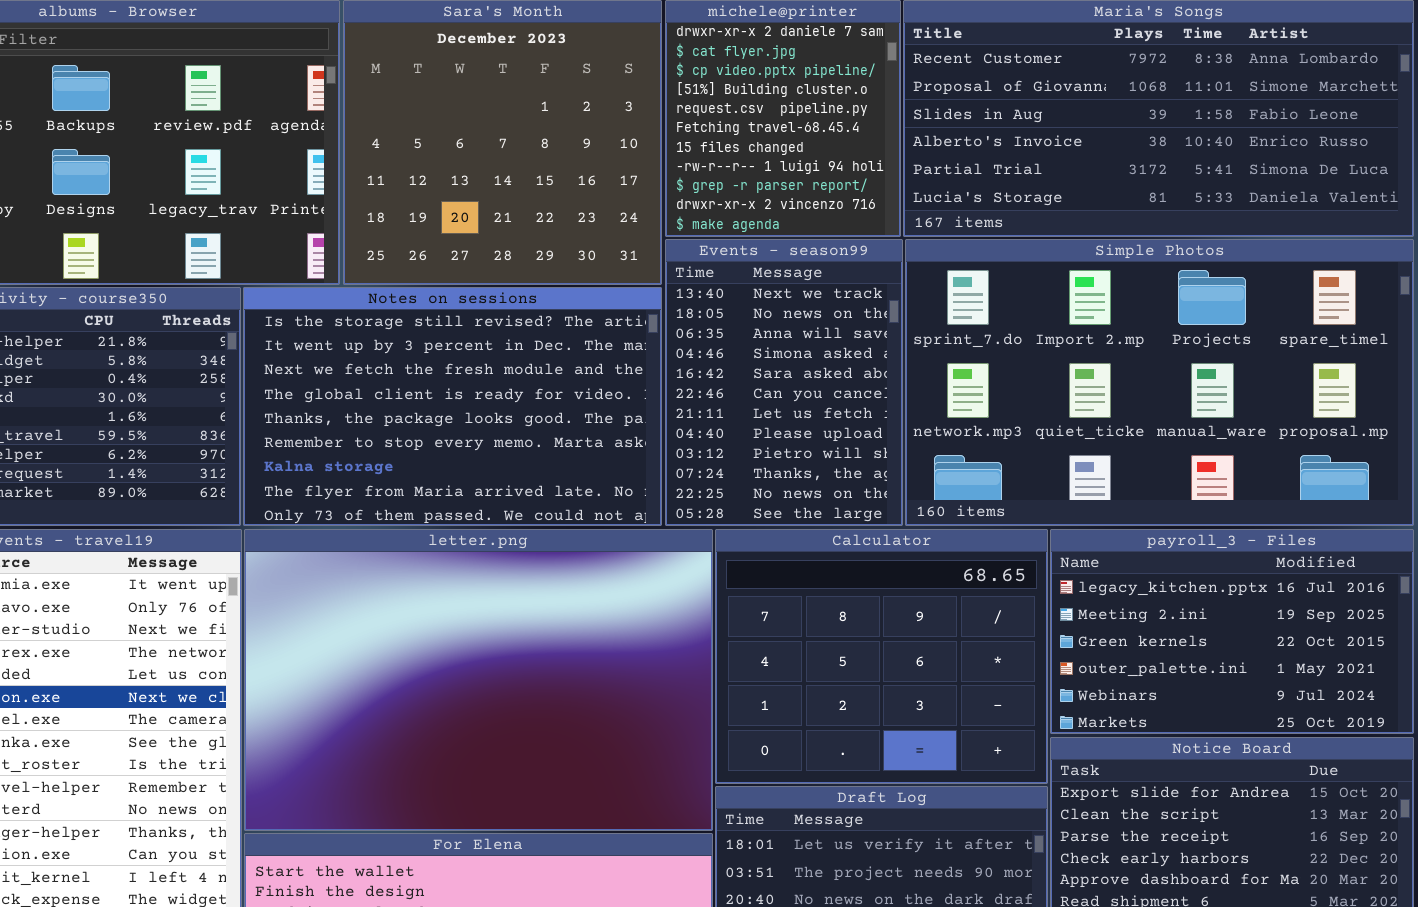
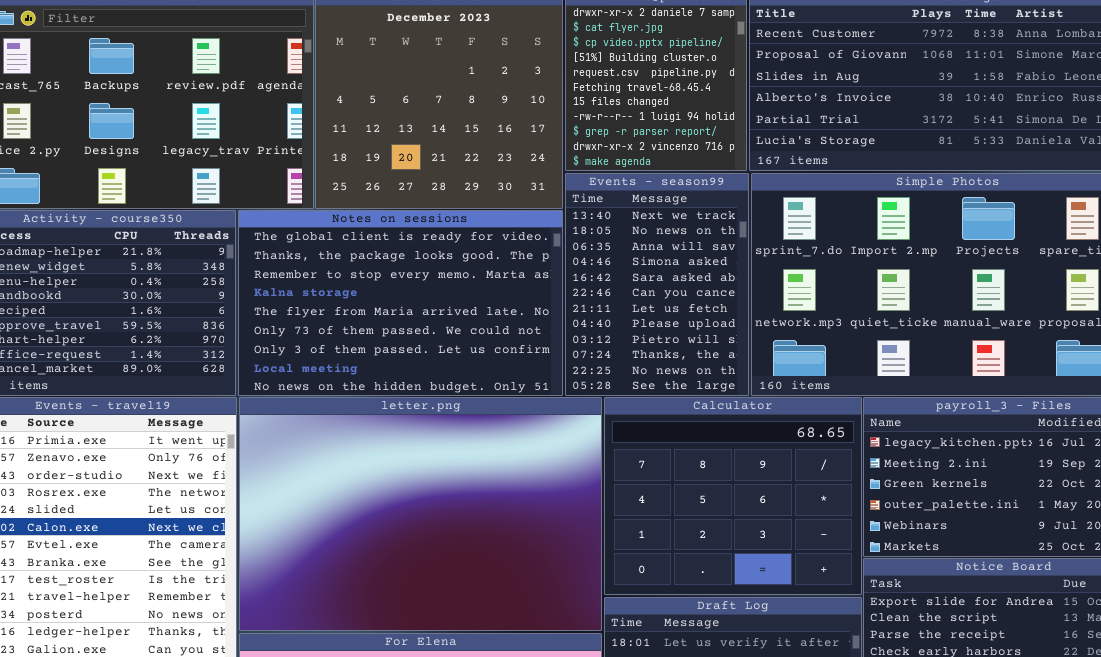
Notes on sessions: [243,287,662,526] -> [238,210,563,396], scrolled down 3 rows

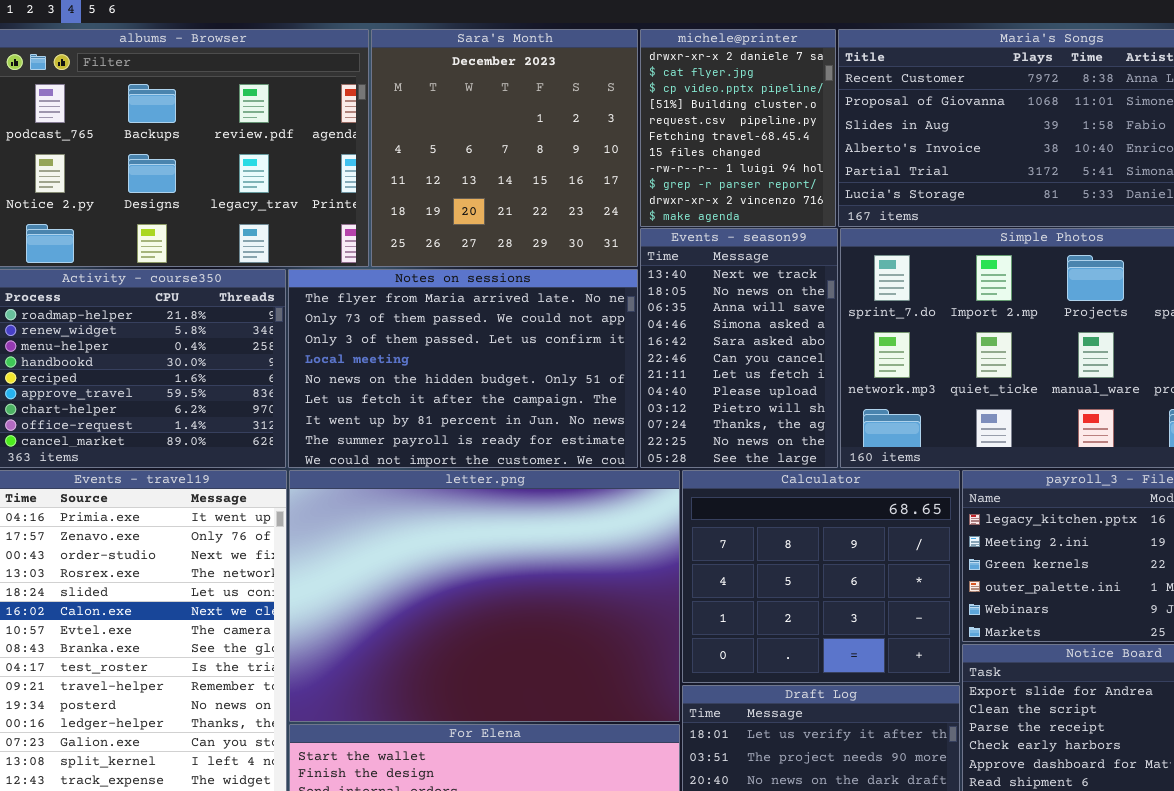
Notes on sessions: [238,210,563,396] -> [288,269,638,468], scrolled down 4 rows

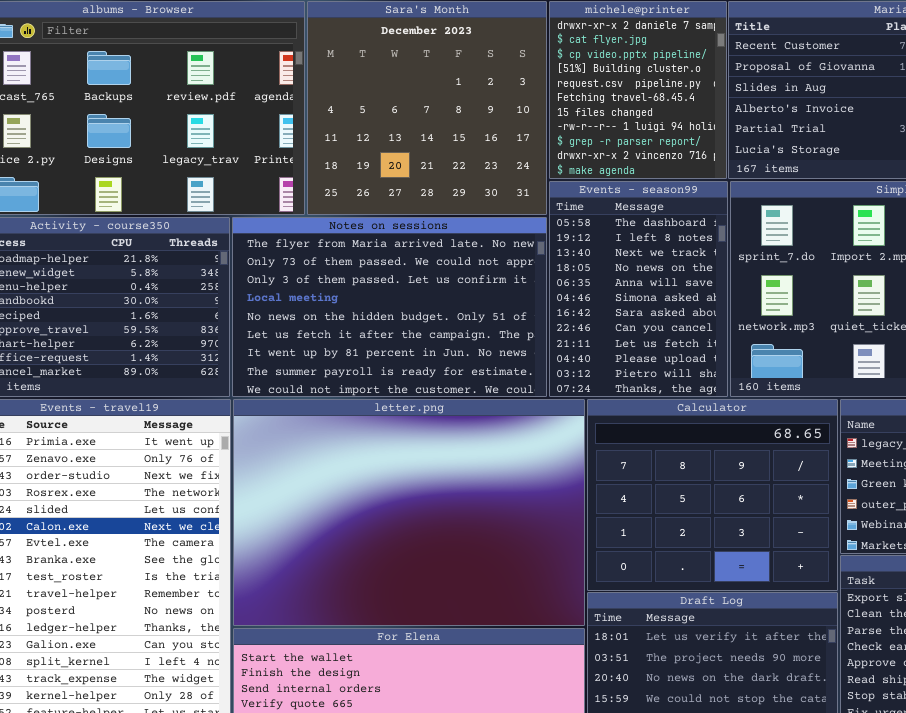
Events - season99: [640,228,838,468] -> [549,181,728,397], scrolled up 2 rows

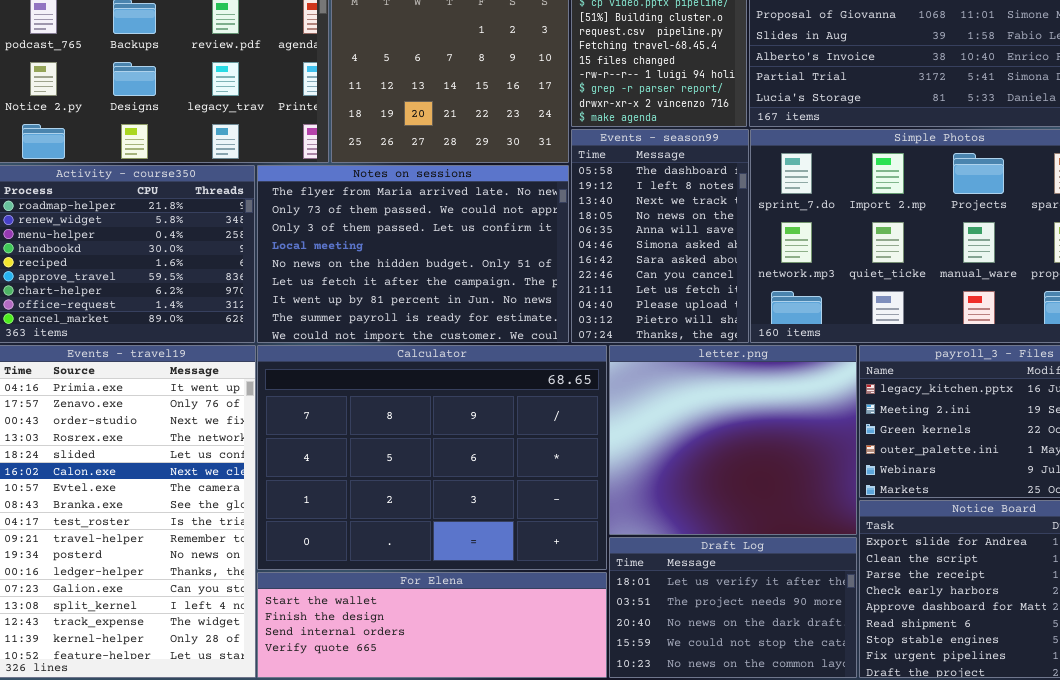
letter.png: [233,399,585,626] -> [609,345,857,535], moved, resized
Calculator: [587,399,838,591] -> [257,345,607,570], moved, resized

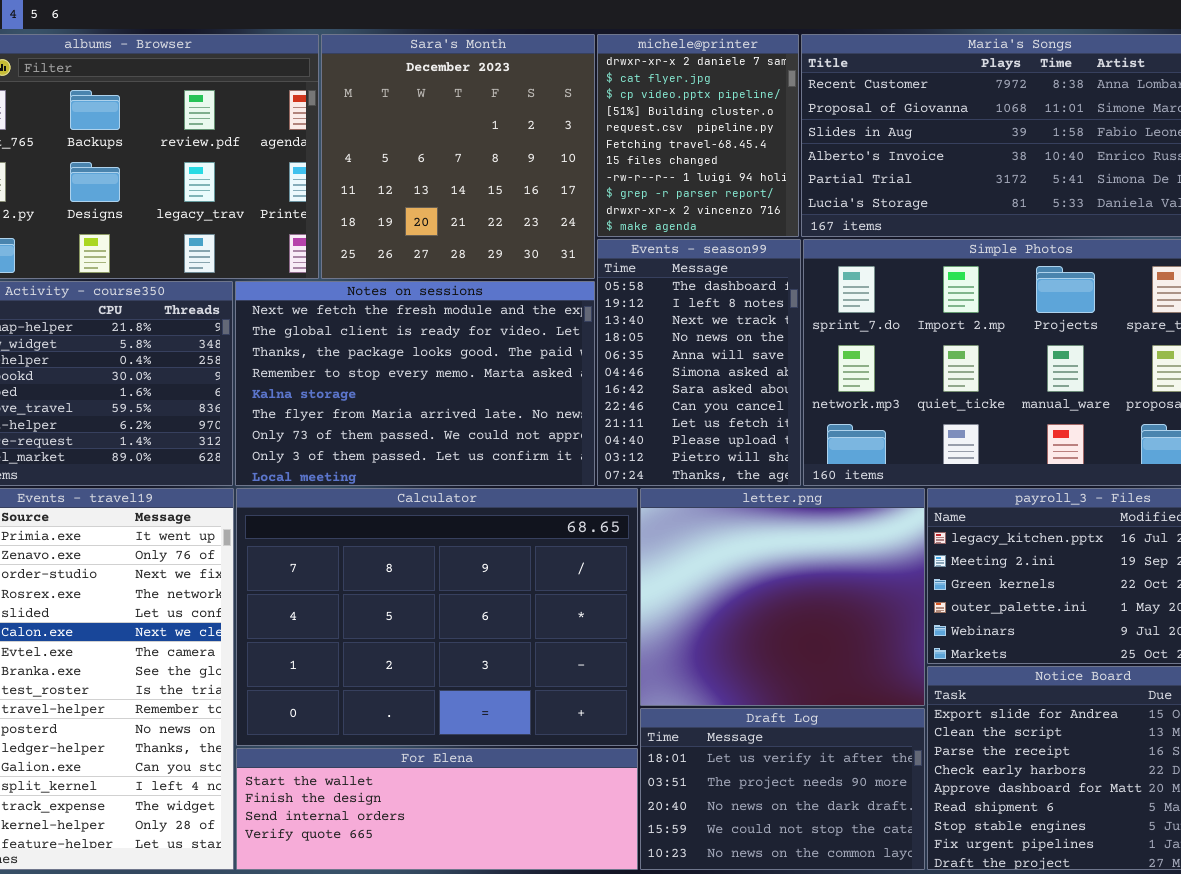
Notes on sessions: [257,165,569,343] -> [235,281,595,486], scrolled up 5 rows

